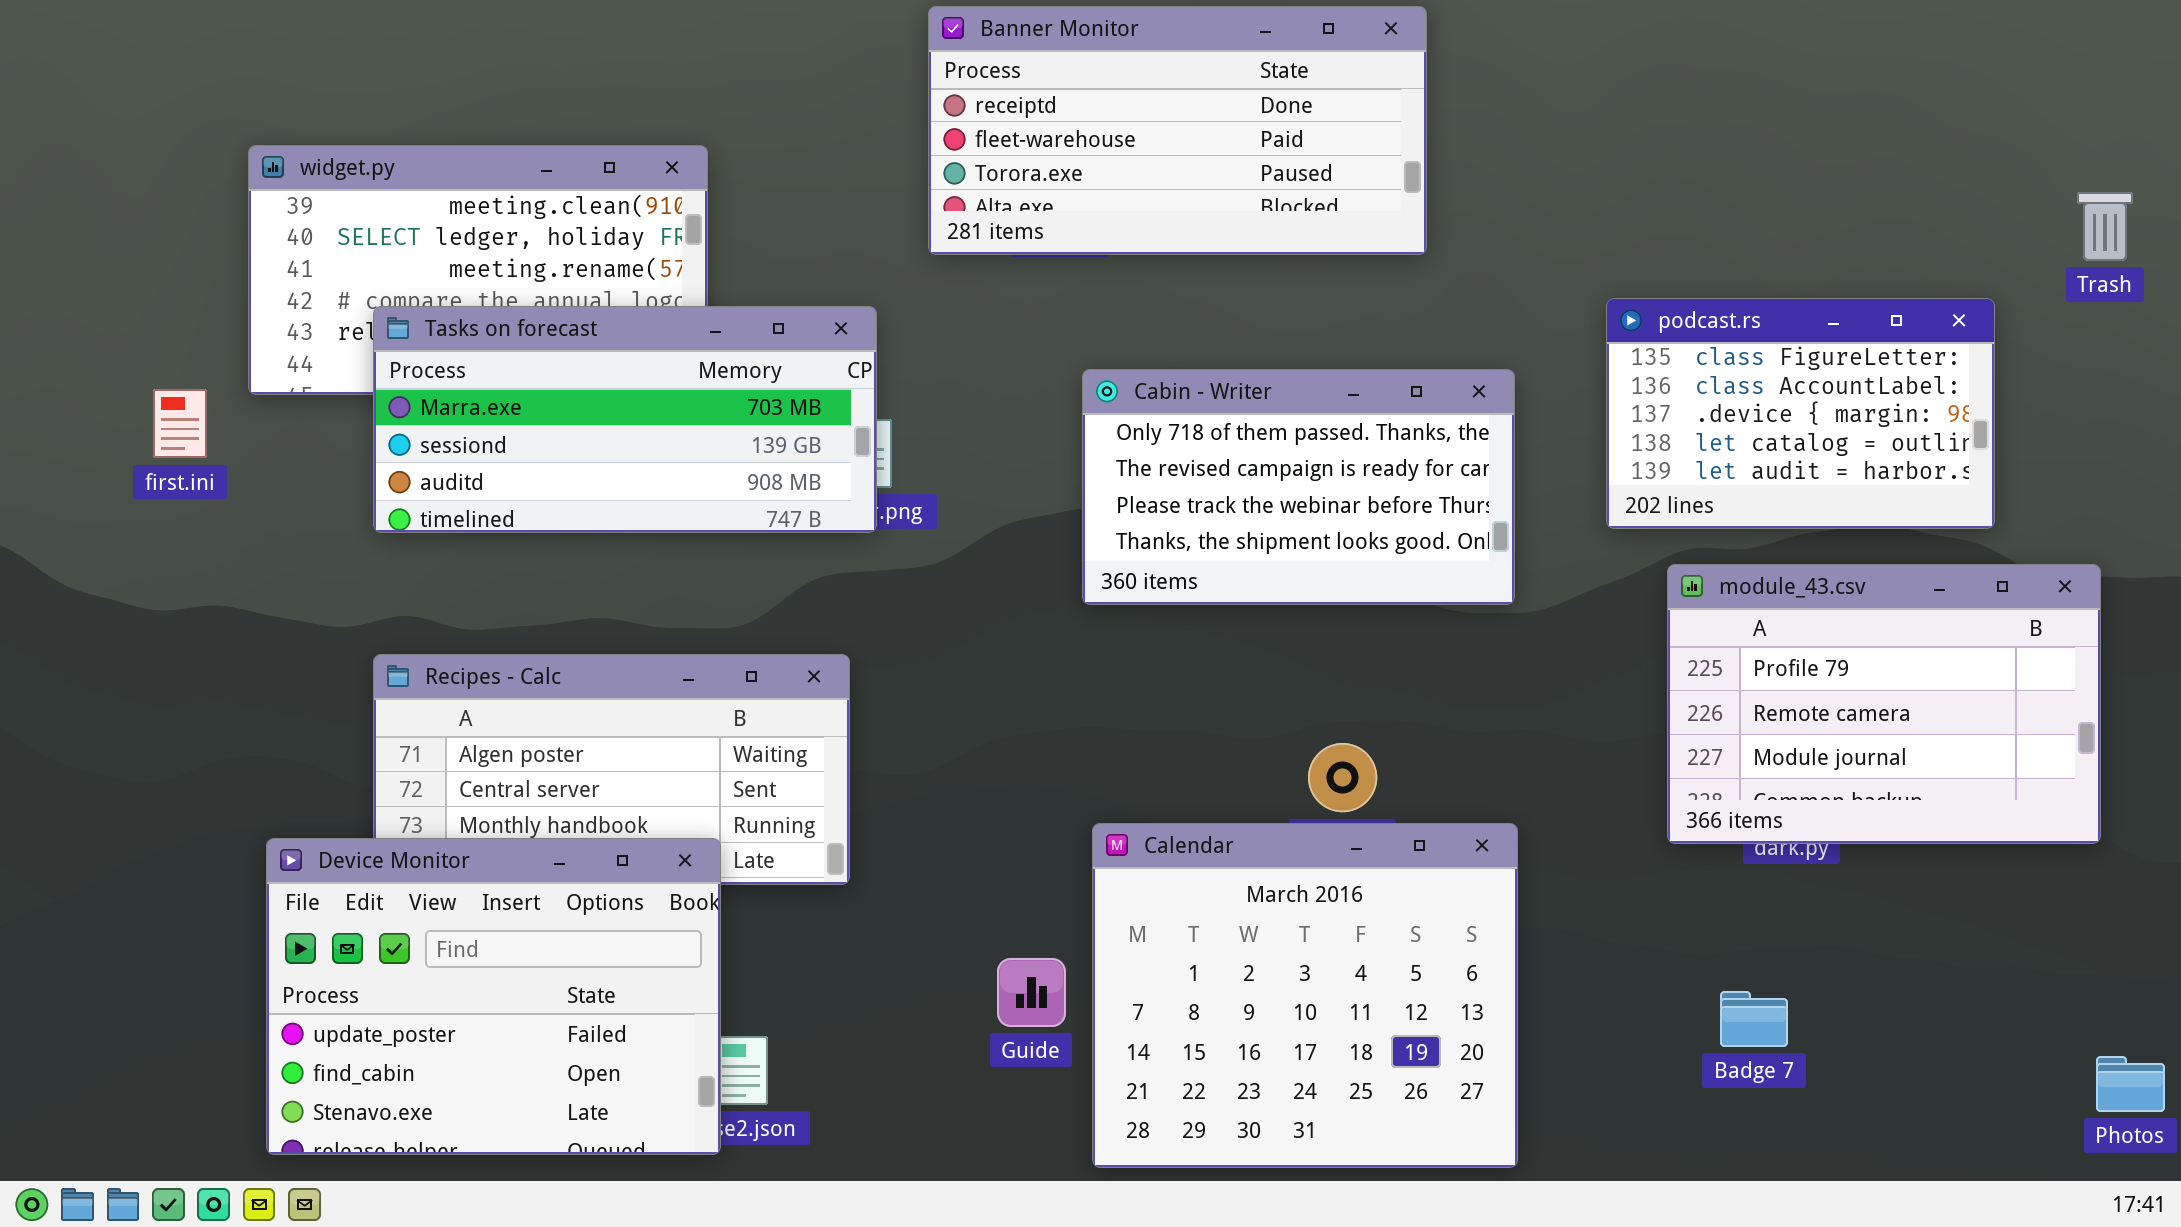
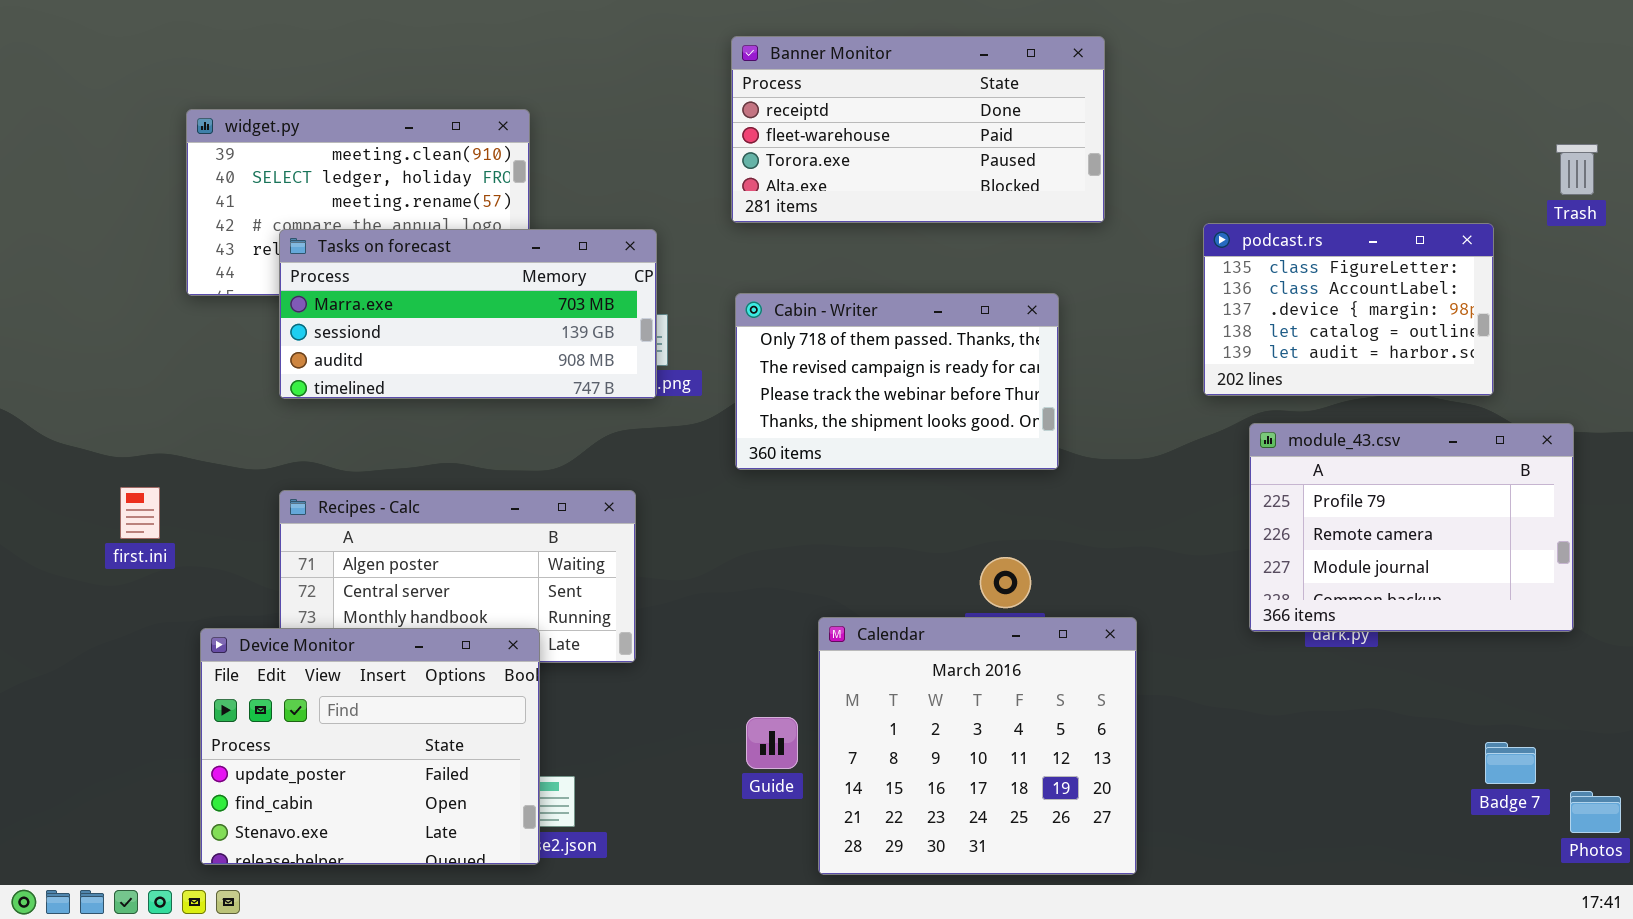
Banner Monitor: [928,6,1427,255] -> [731,36,1105,223], moved
Cabin - Writer: [1082,369,1515,605] -> [735,293,1059,470], moved
first.ini: [153,389,207,458] -> [120,487,160,539], moved
Badge 7: [1720,991,1788,1047] -> [1485,742,1536,784], moved

